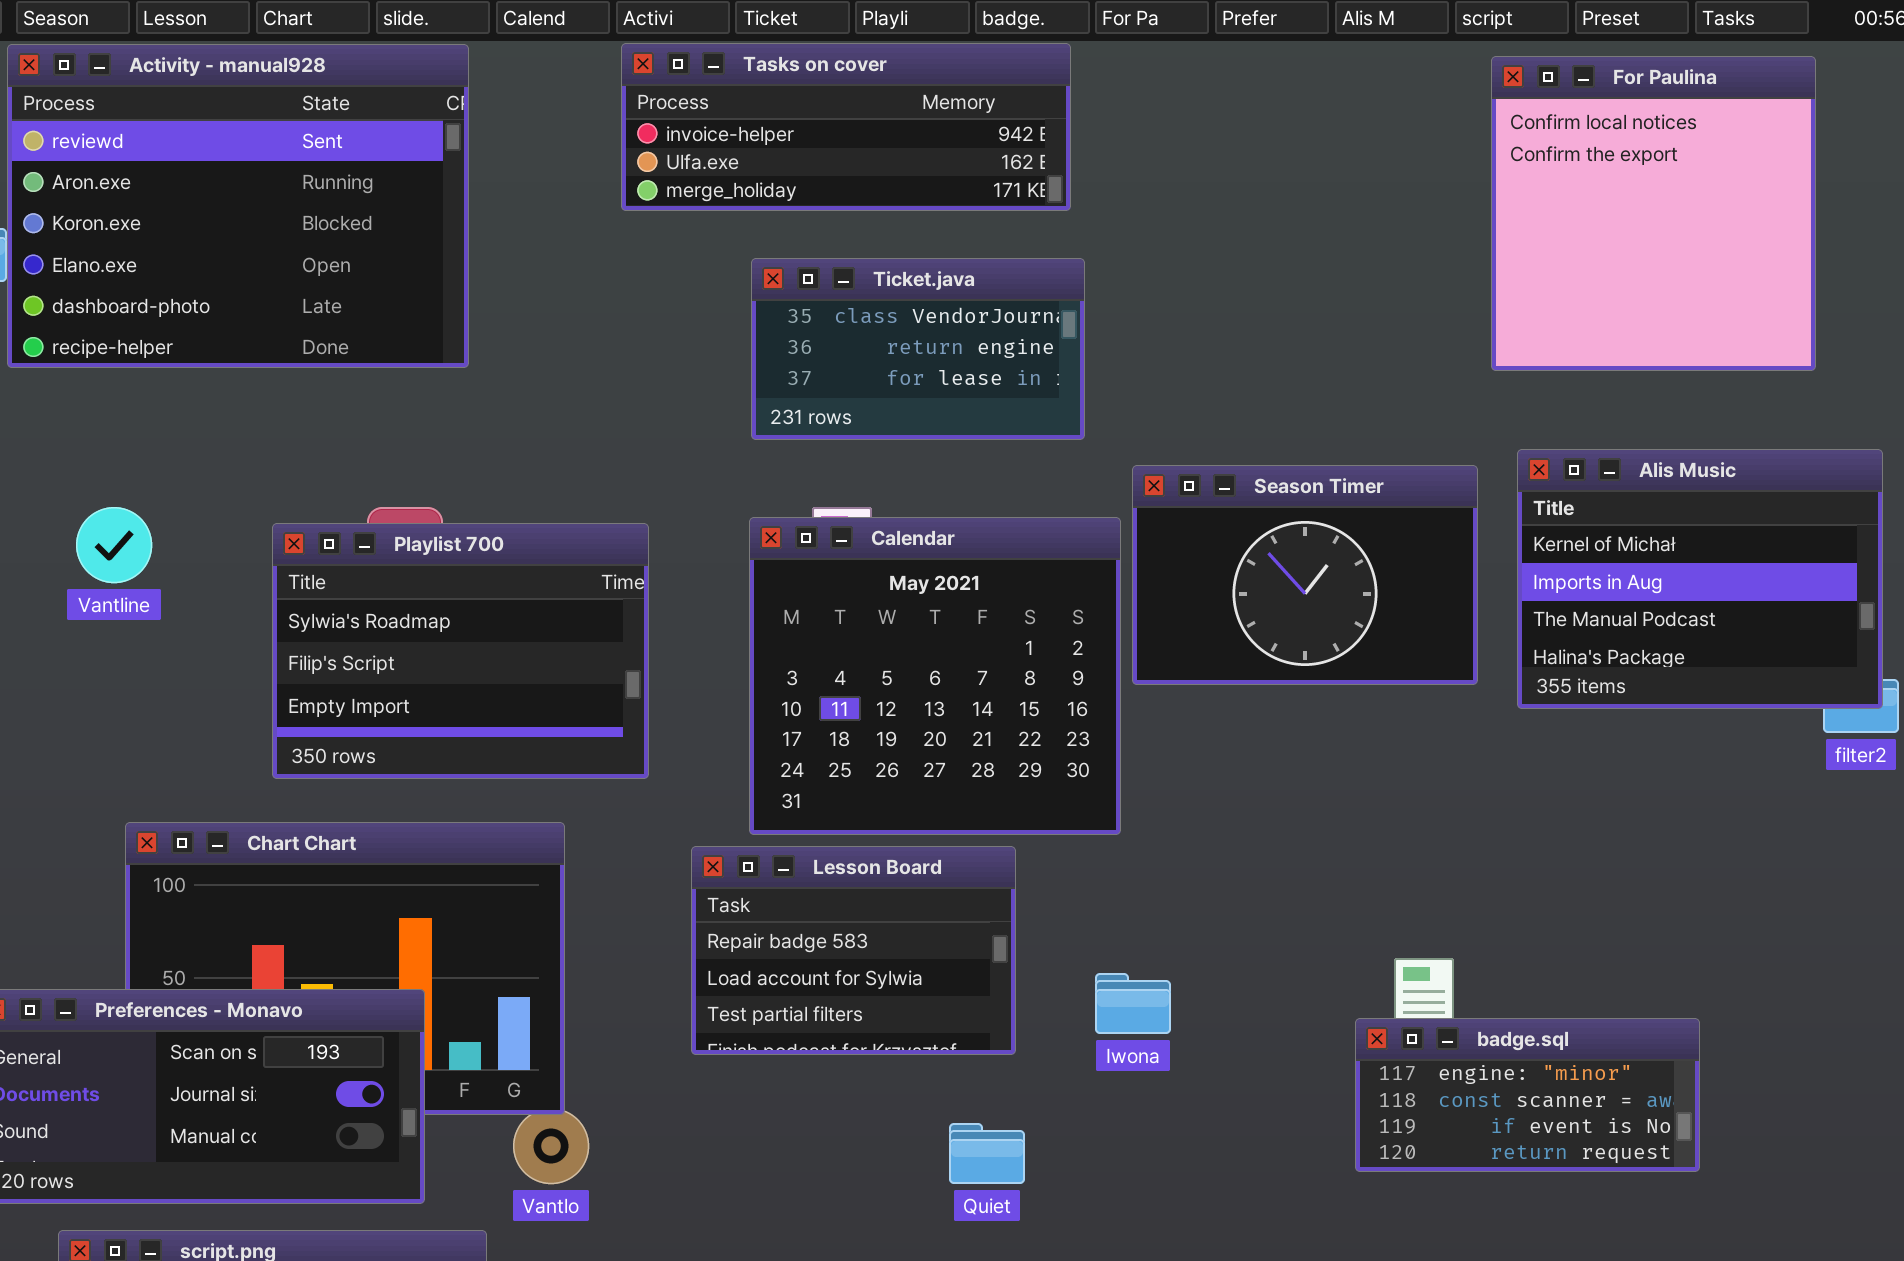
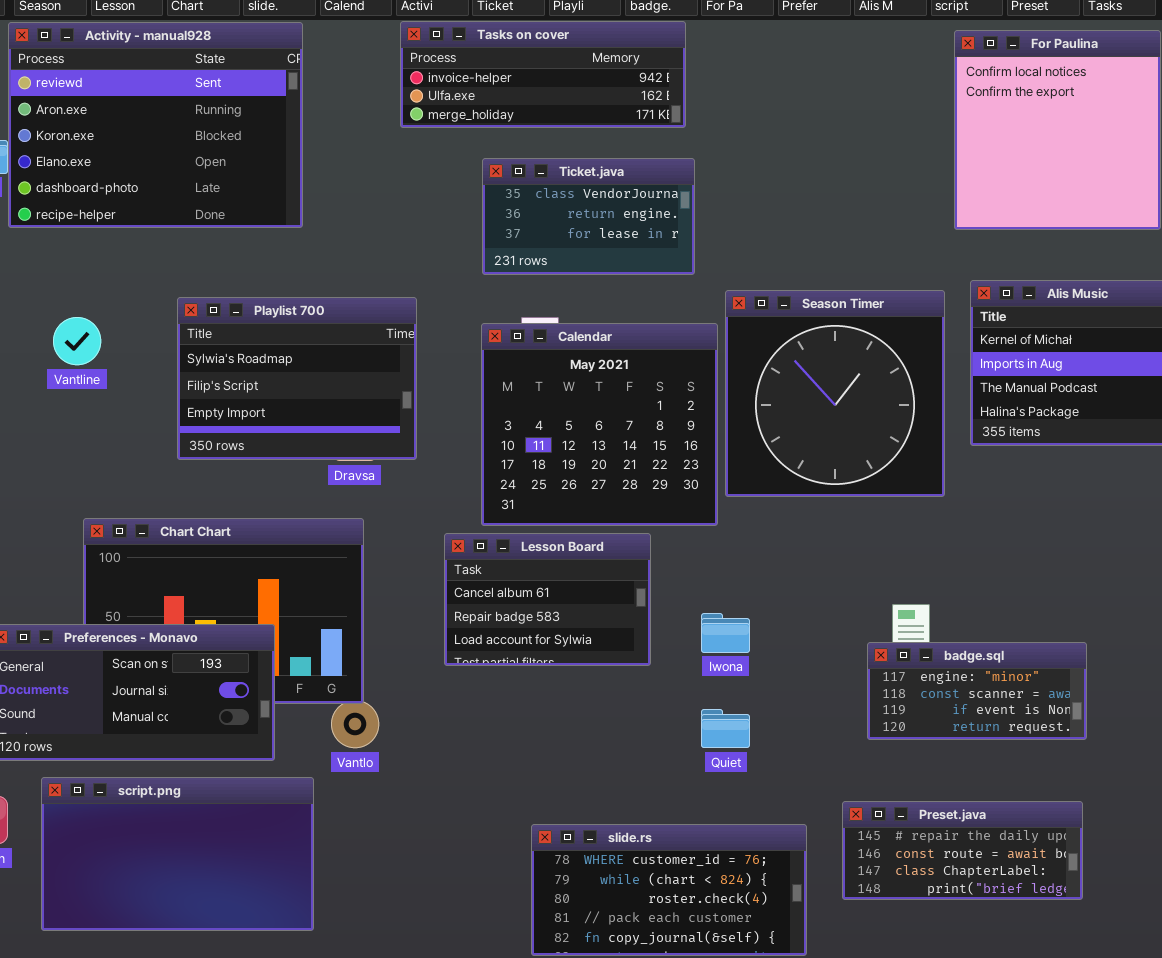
Season Timer: [1132,465,1478,685] -> [725,290,945,497], resized
Playlist 700: [272,523,649,779] -> [177,297,417,460], moved
Lesson Board: [691,846,1016,1055] -> [444,533,651,666], scrolled up 1 row
Quiet: [949,1123,1025,1184] -> [701,709,750,748], moved

